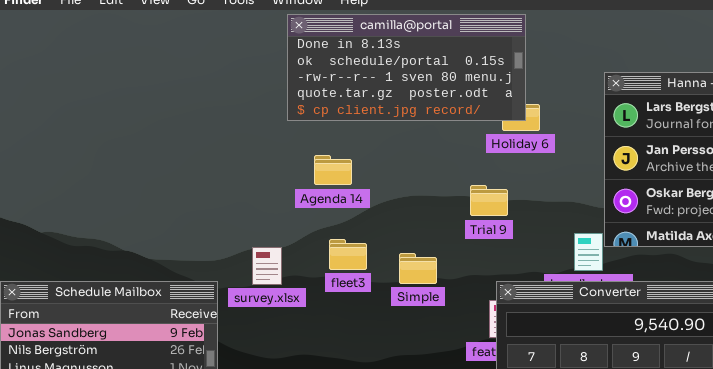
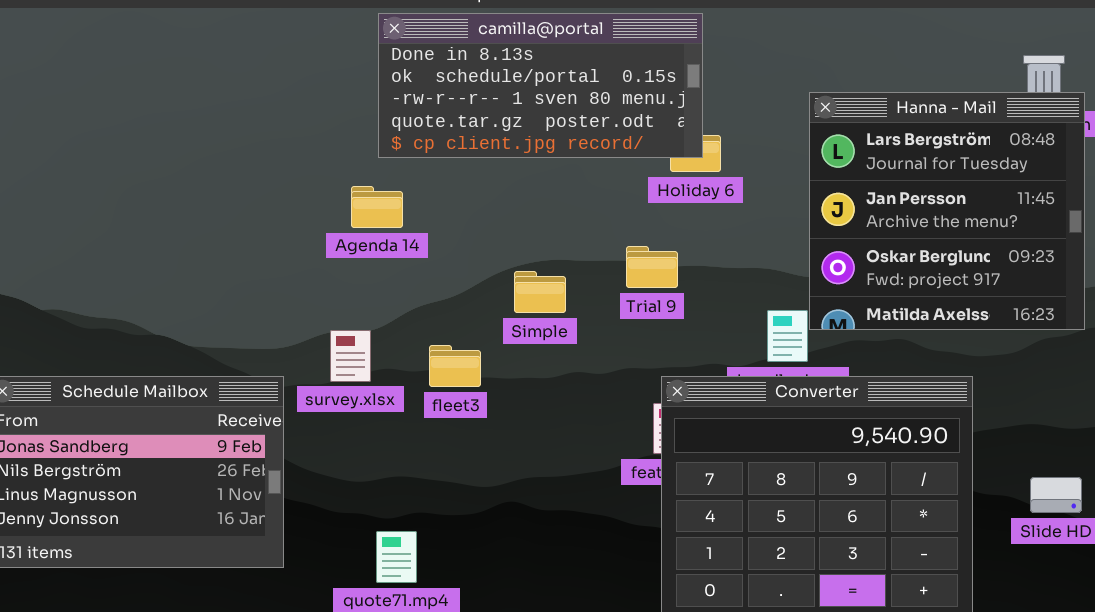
Agenda 14: [314,155,352,185] -> [351,186,403,228], moved
fleet3: [329,239,367,270] -> [429,345,481,387], moved
Simple: [399,253,437,284] -> [514,271,566,313], moved

